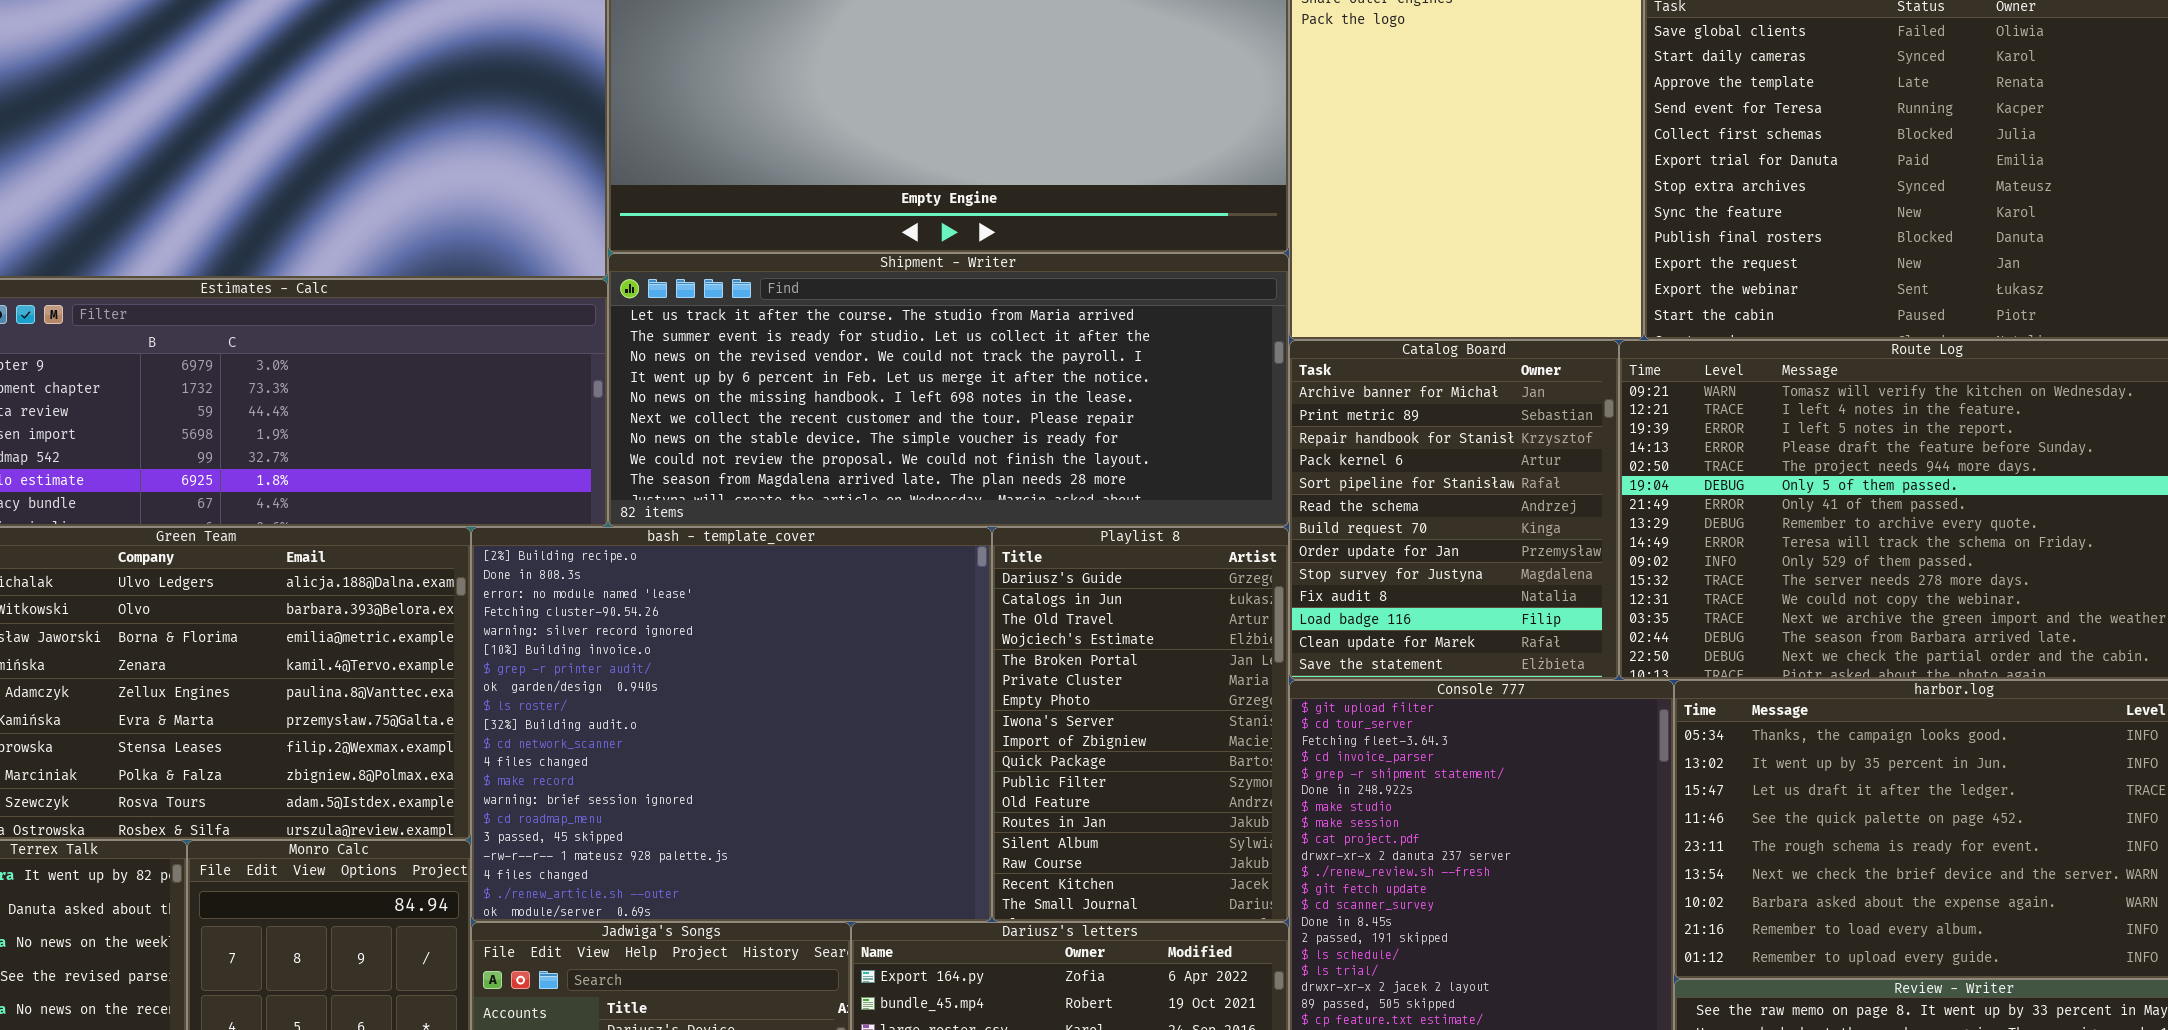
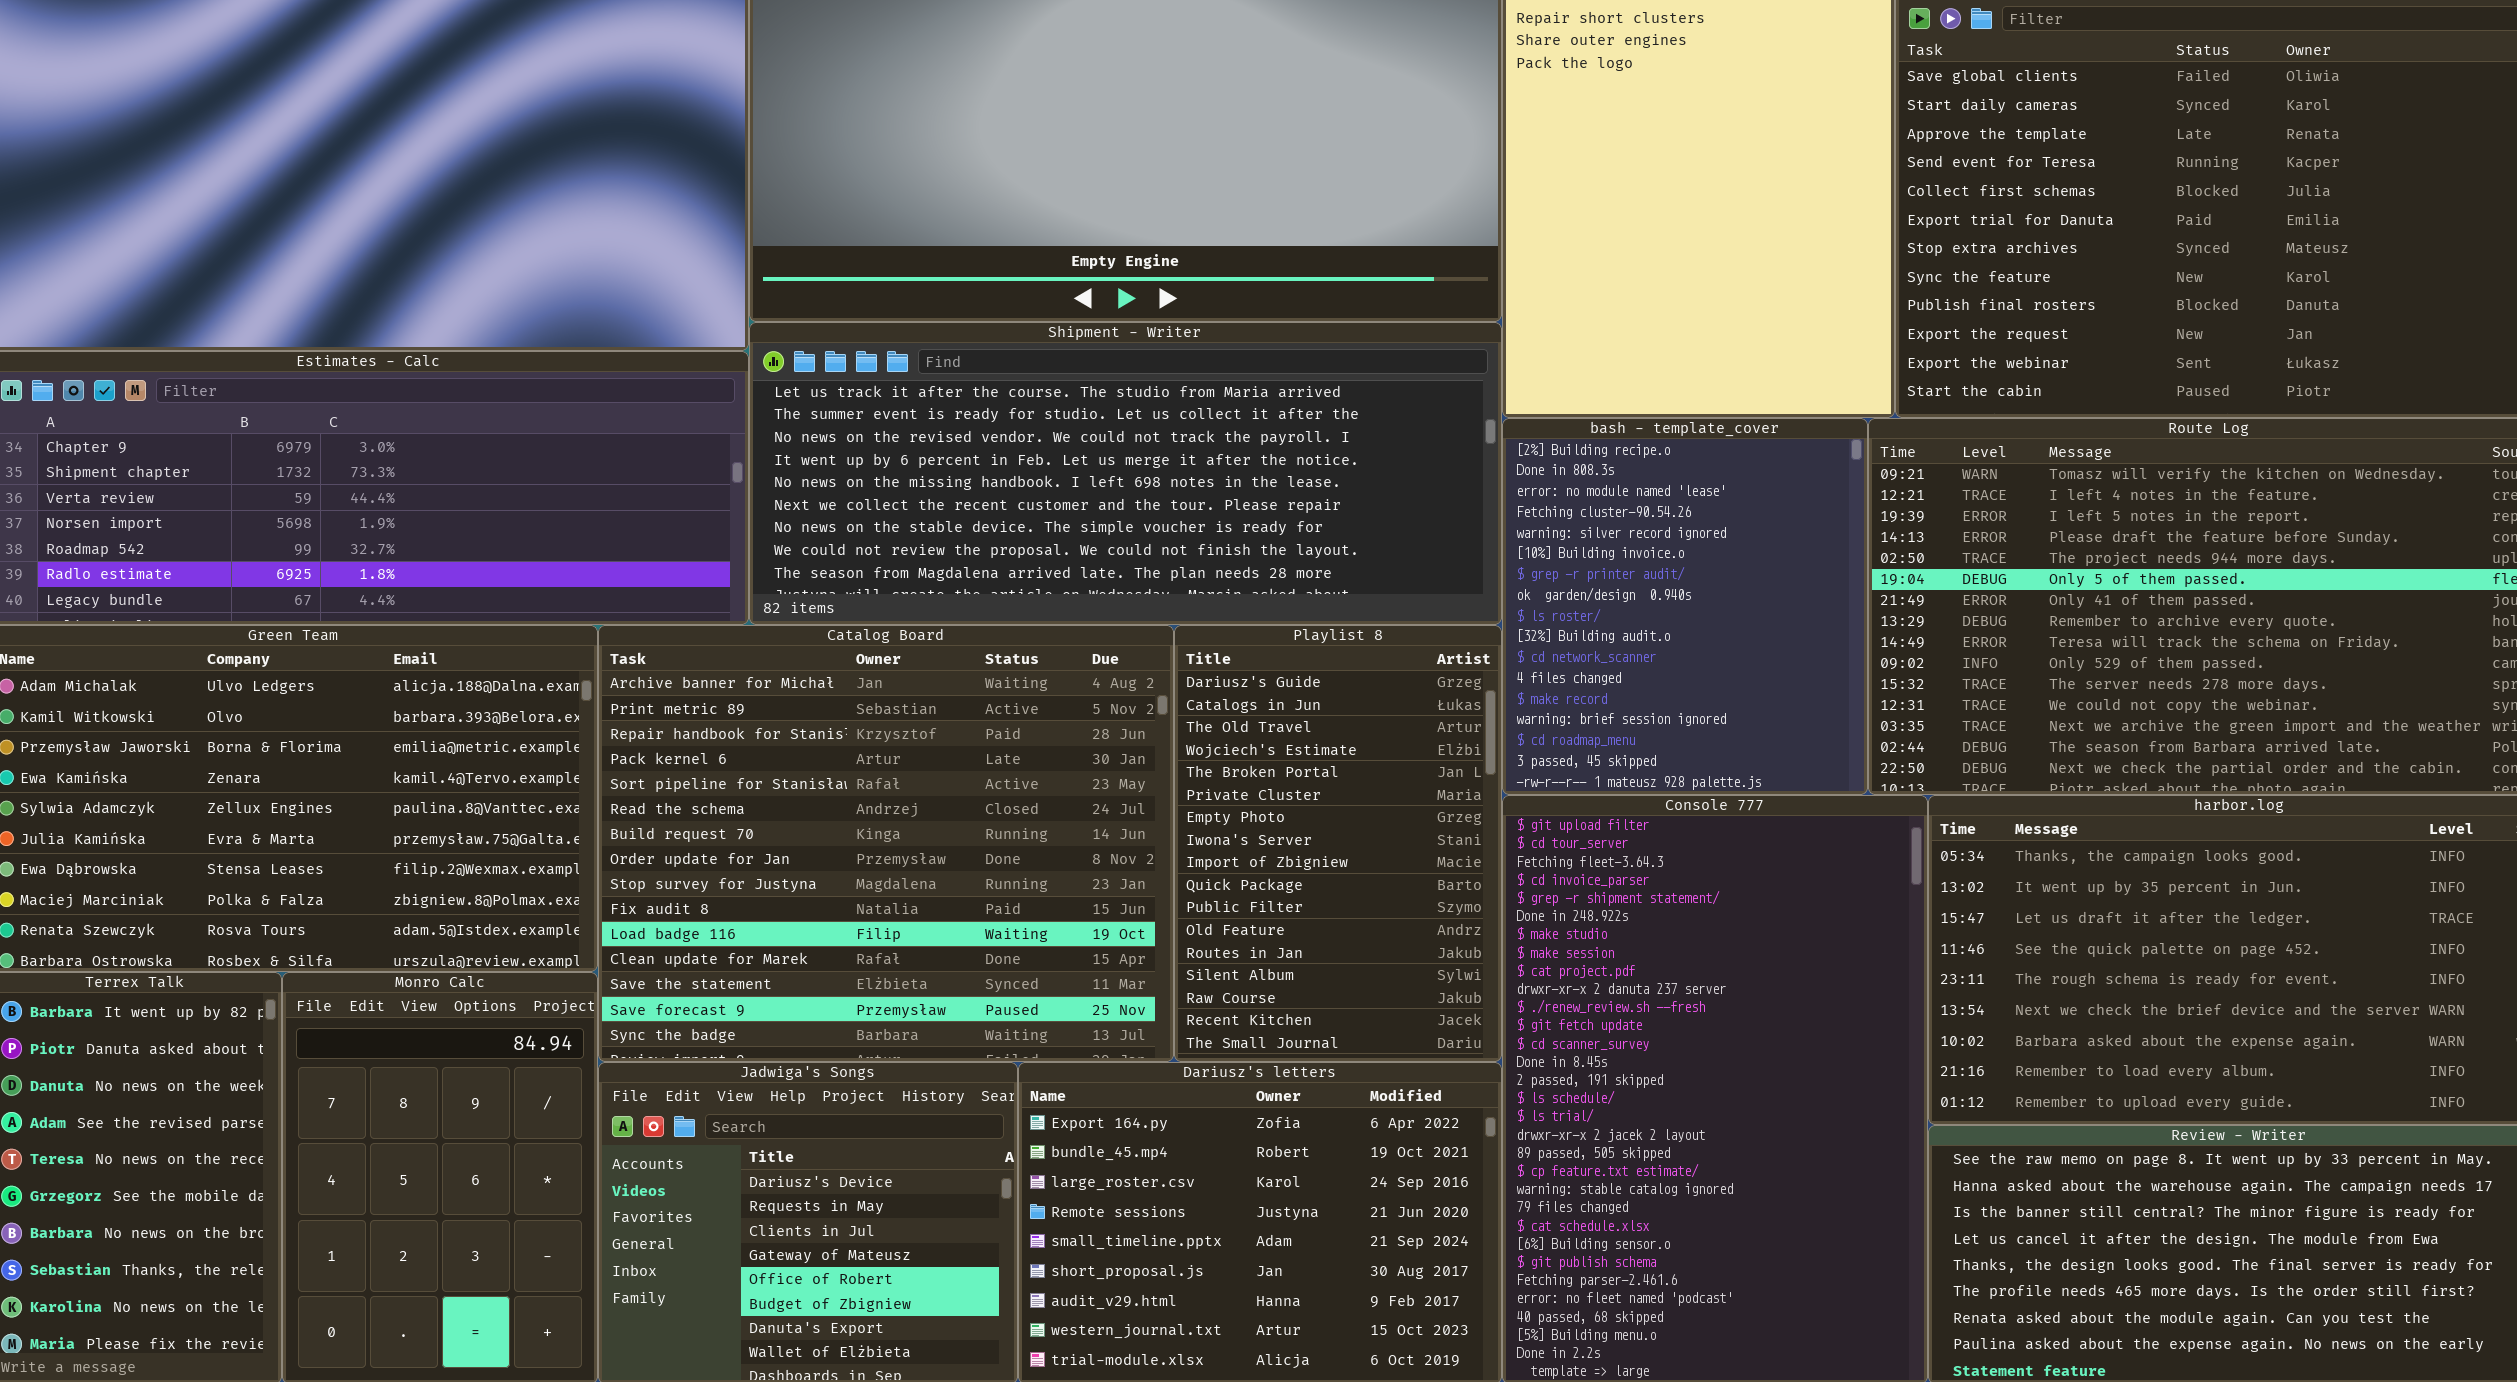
Catalog Board: [1289,340,1619,680] -> [598,625,1174,1062], moved, resized
bash - template_cover: [471,527,992,922] -> [1502,418,1868,795], moved, resized

